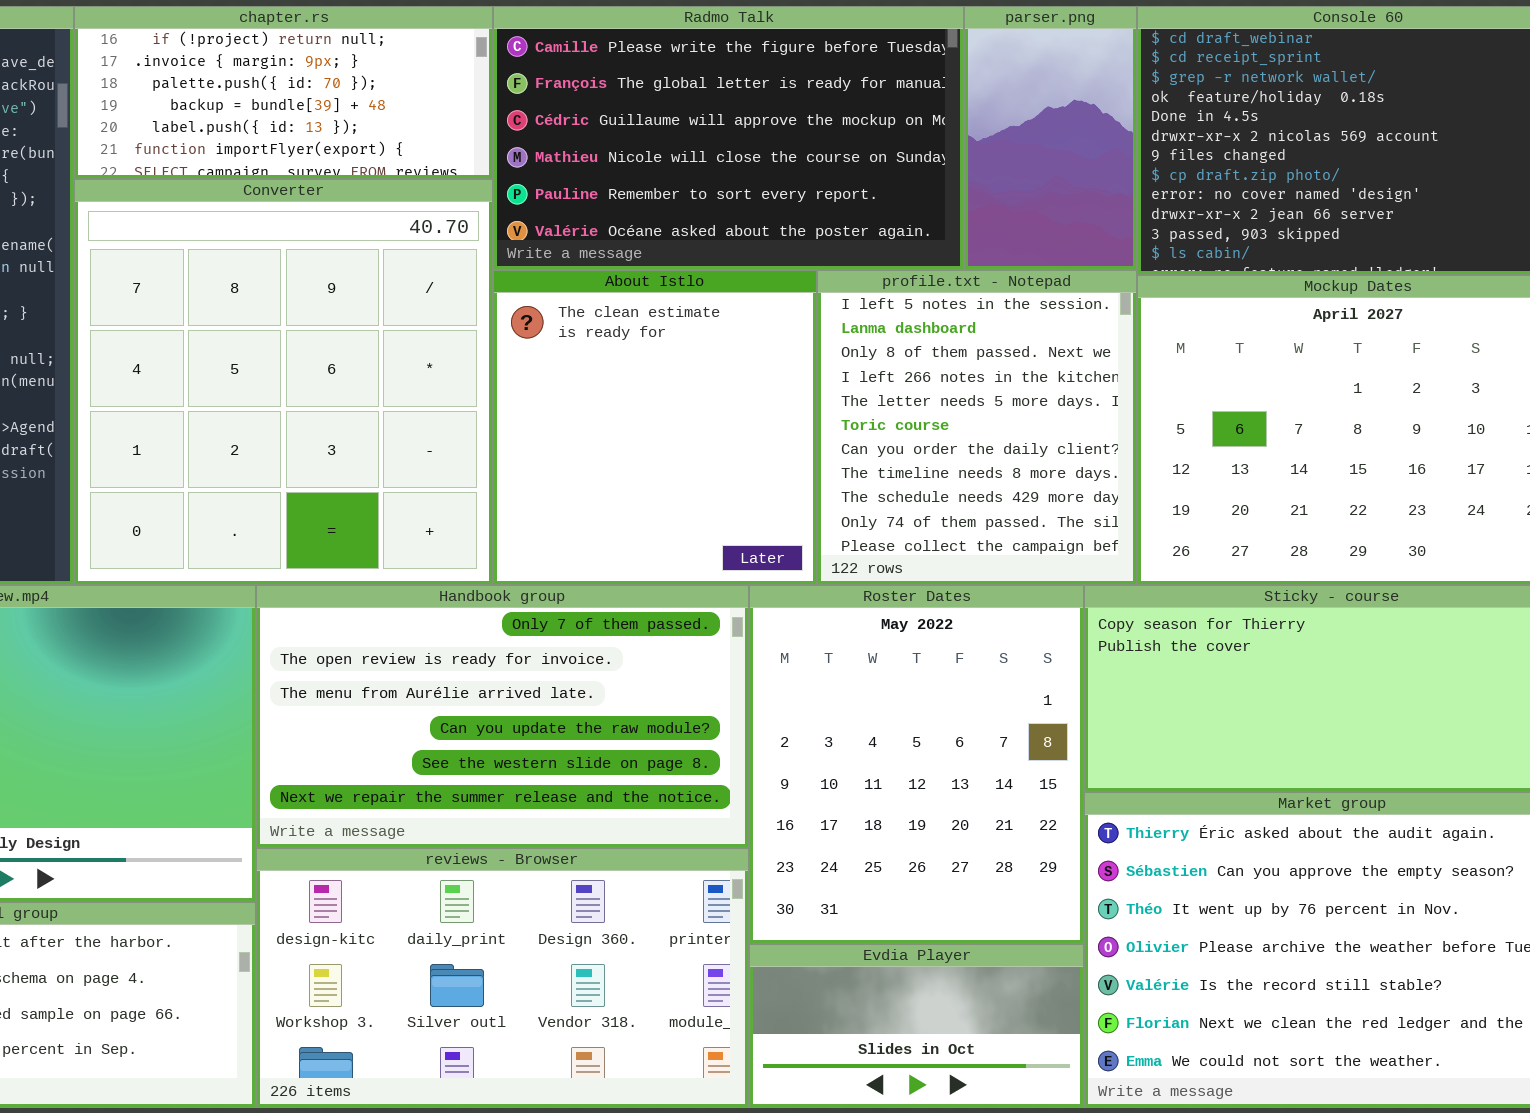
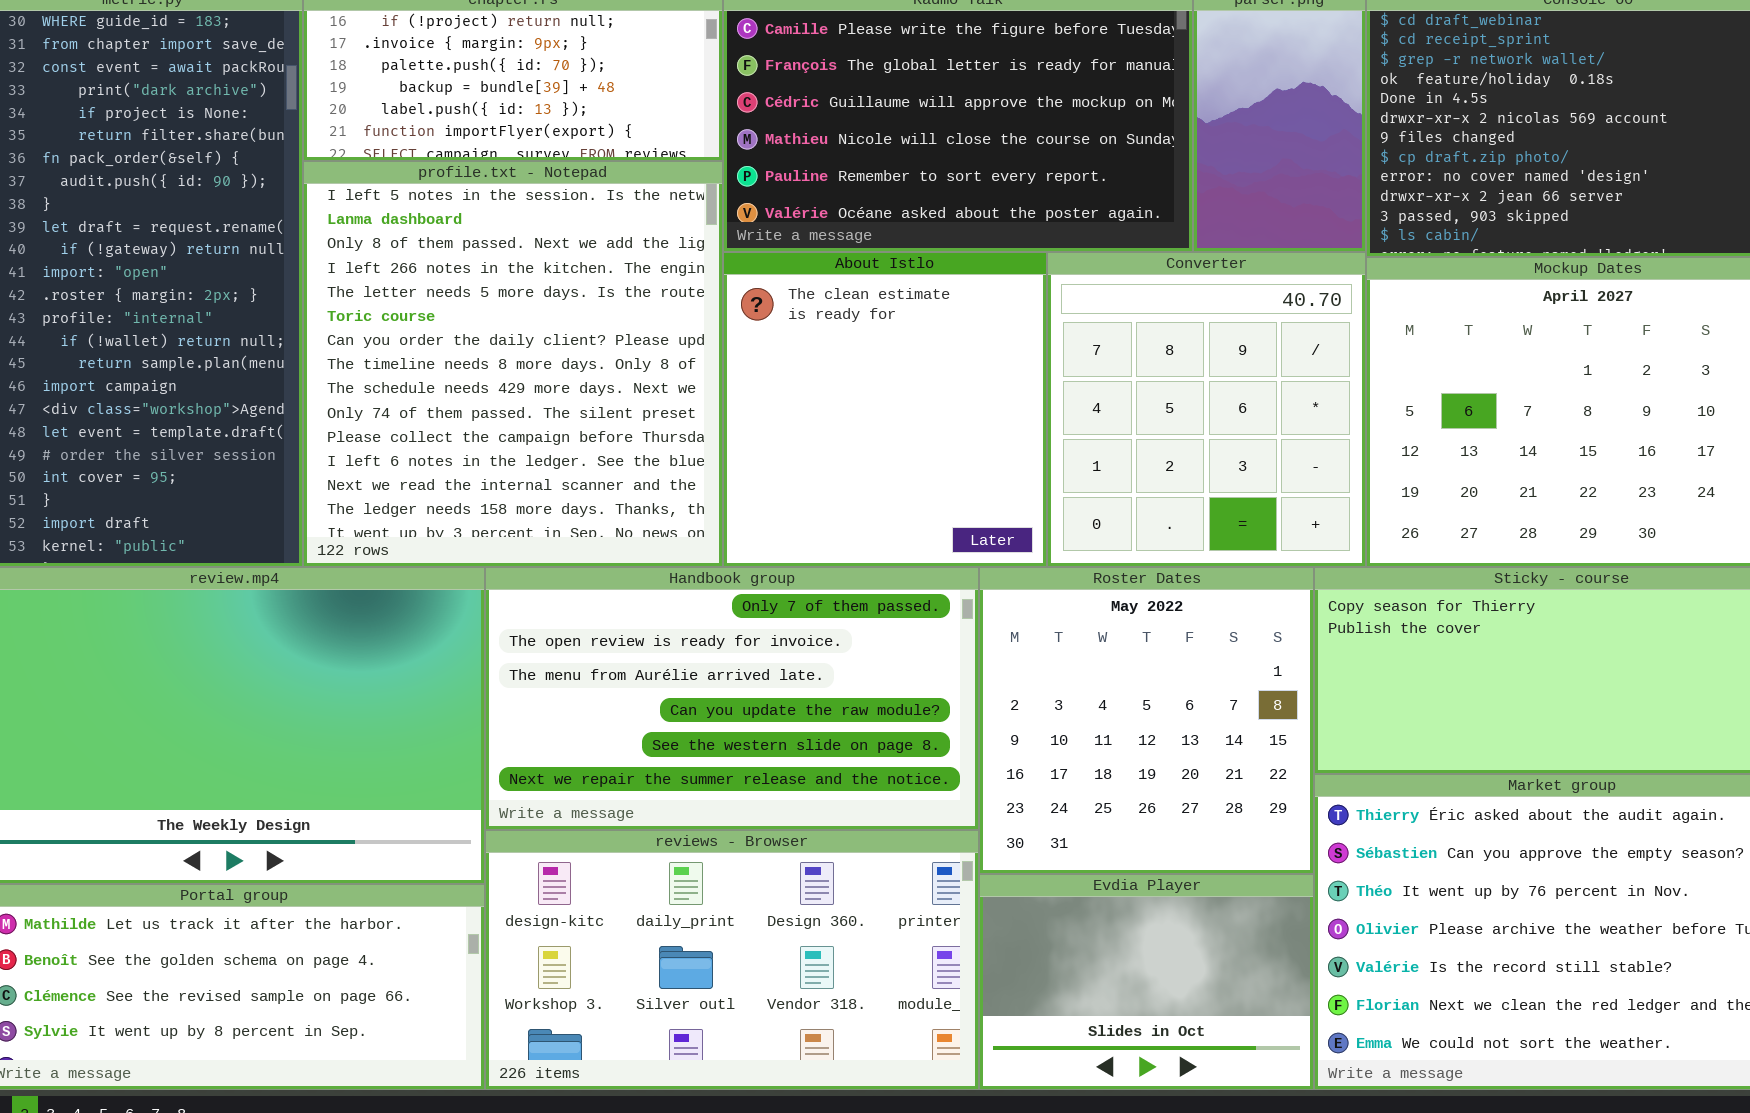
Converter: [74,179,493,585] -> [1047,252,1366,567], moved, resized
profile.txt - Notepad: [817,270,1137,585] -> [303,161,723,567], moved, resized
Roster Dates: [749,585,1084,944] -> [979,567,1314,874], resized
Evdia Player: [749,944,1084,1108] -> [979,874,1314,1090], resized

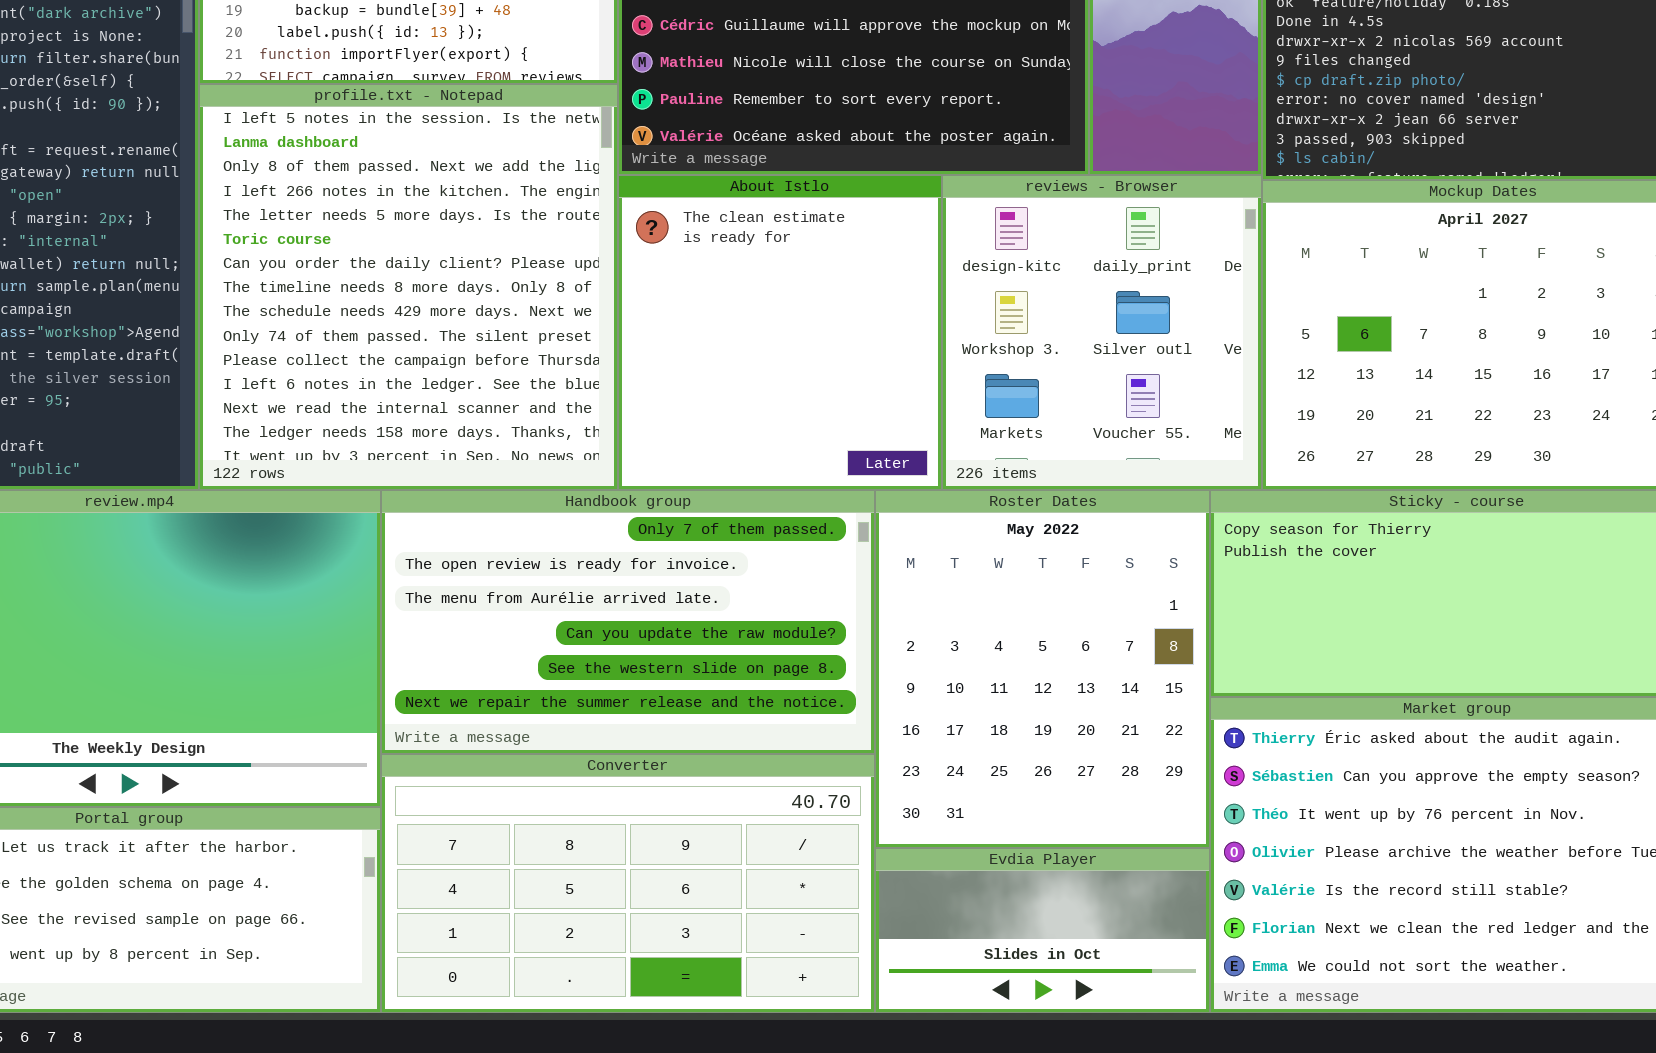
Converter: [1047,252,1366,567] -> [381,754,875,1013], moved, resized
Roster Dates: [979,567,1314,874] -> [875,490,1210,848], resized
reviews - Browser: [485,830,979,1090] -> [942,175,1262,490], moved, resized
Evdia Player: [979,874,1314,1090] -> [875,848,1210,1013], resized

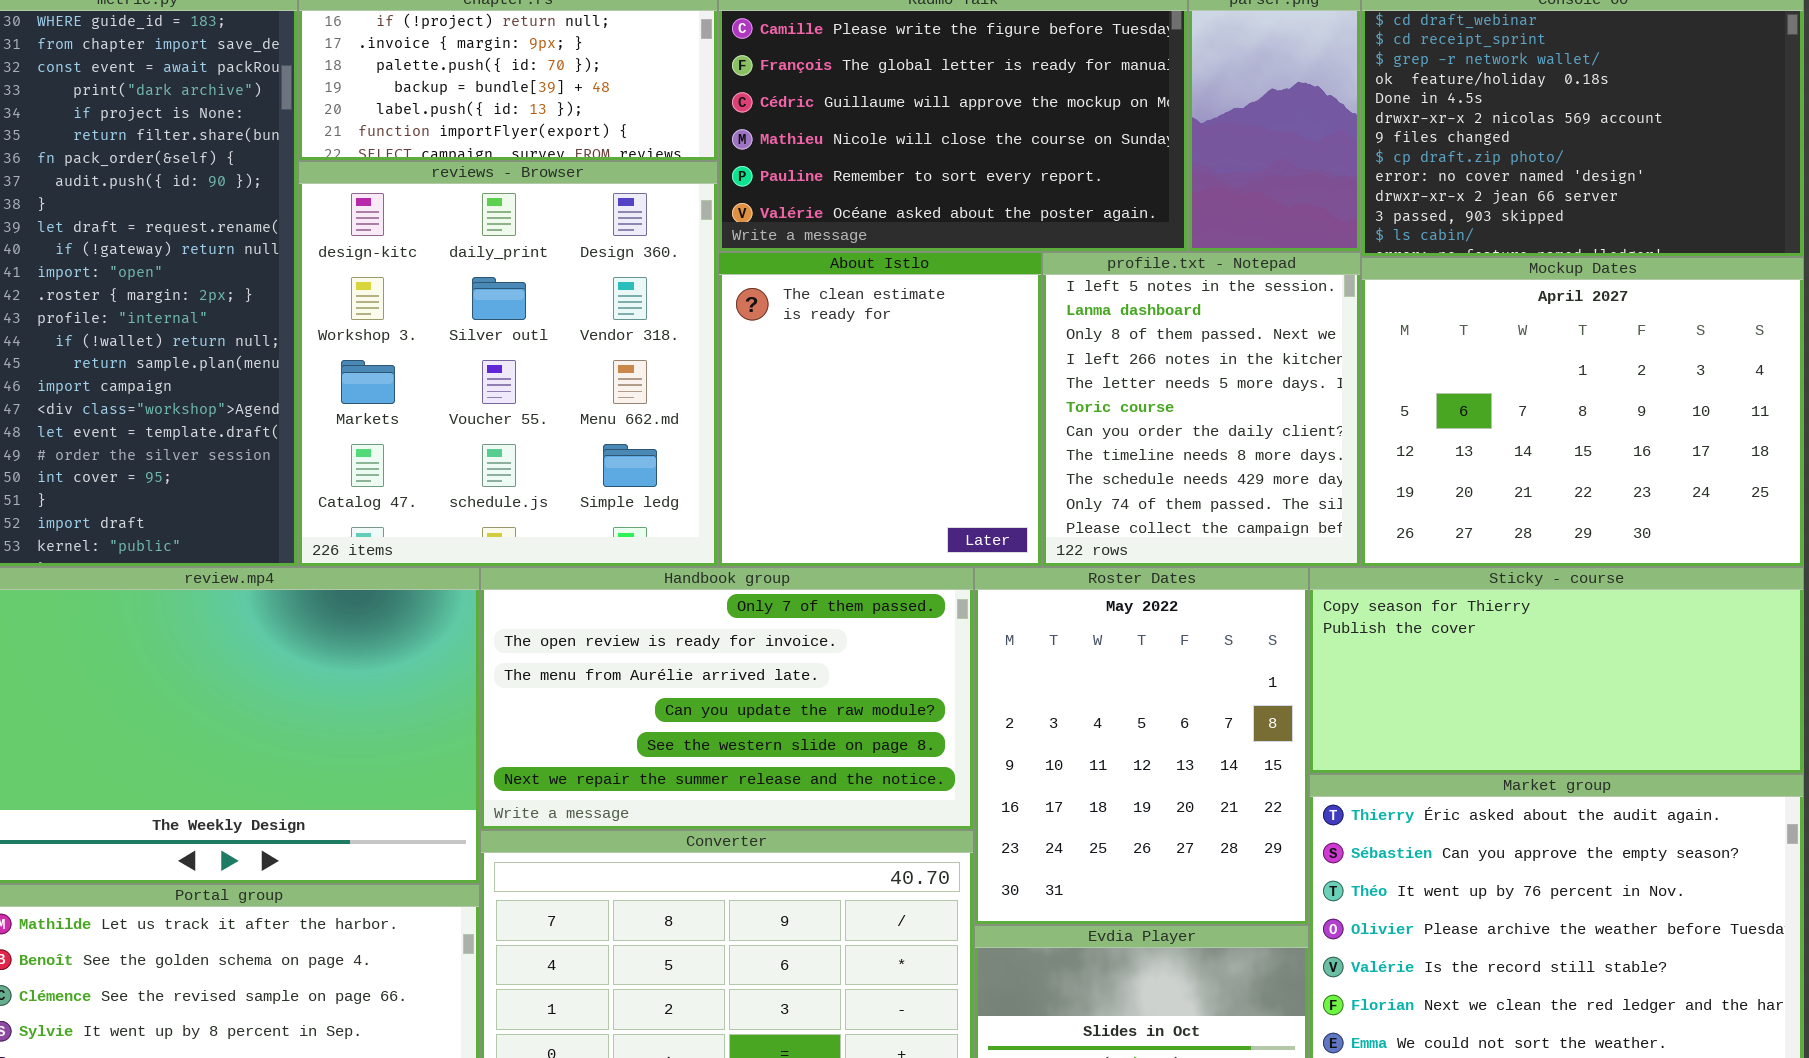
profile.txt - Notepad: [199,84,618,490] -> [1042,252,1361,567], moved, resized
reviews - Browser: [942,175,1262,490] -> [298,161,718,567], moved, resized

